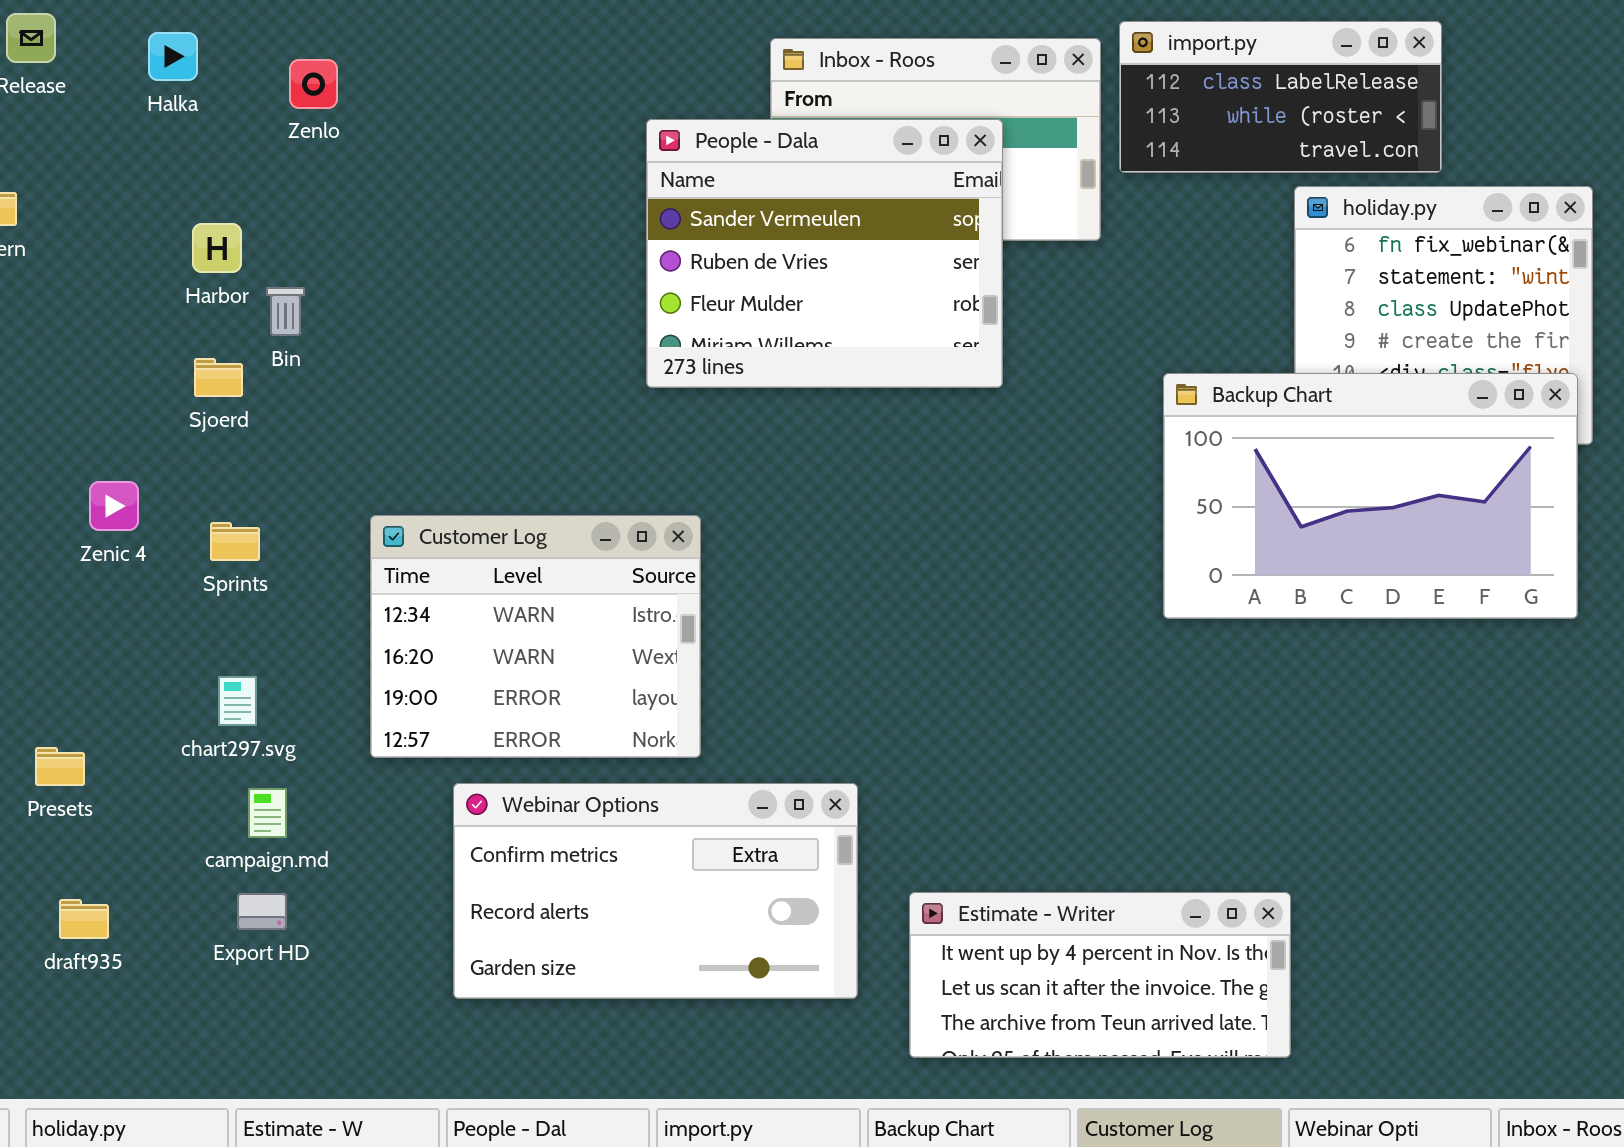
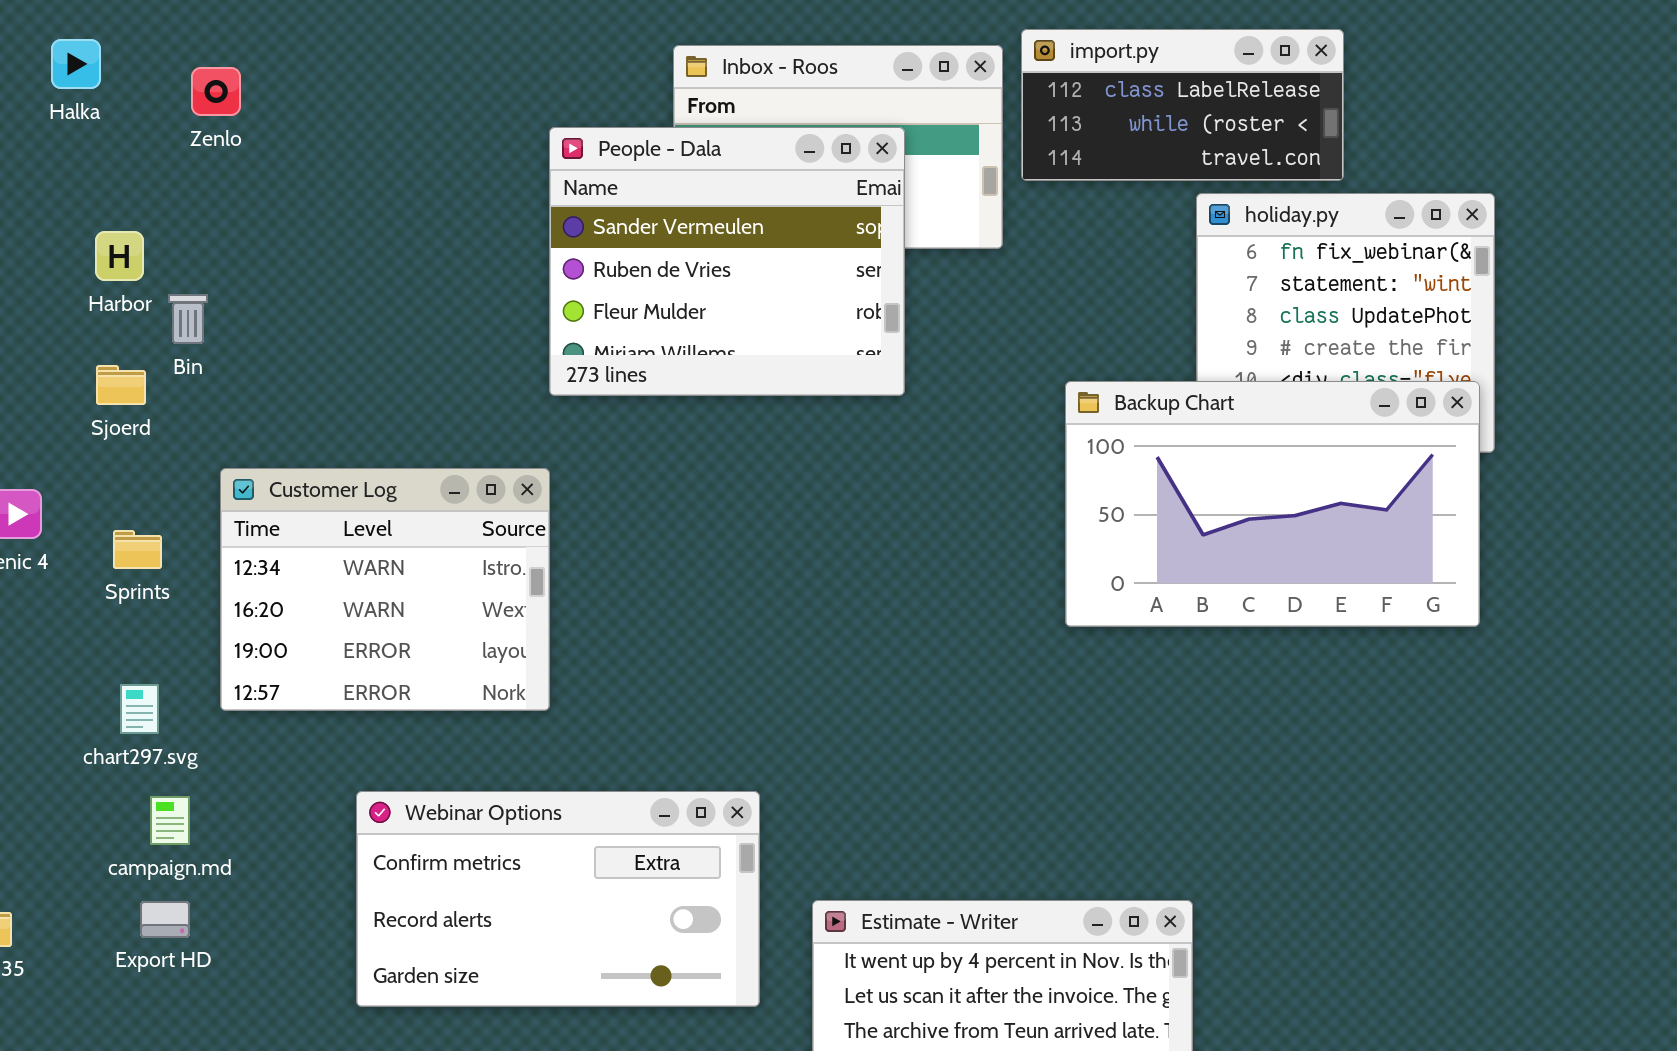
Customer Log: [370,515,701,758] -> [220,468,550,711], moved

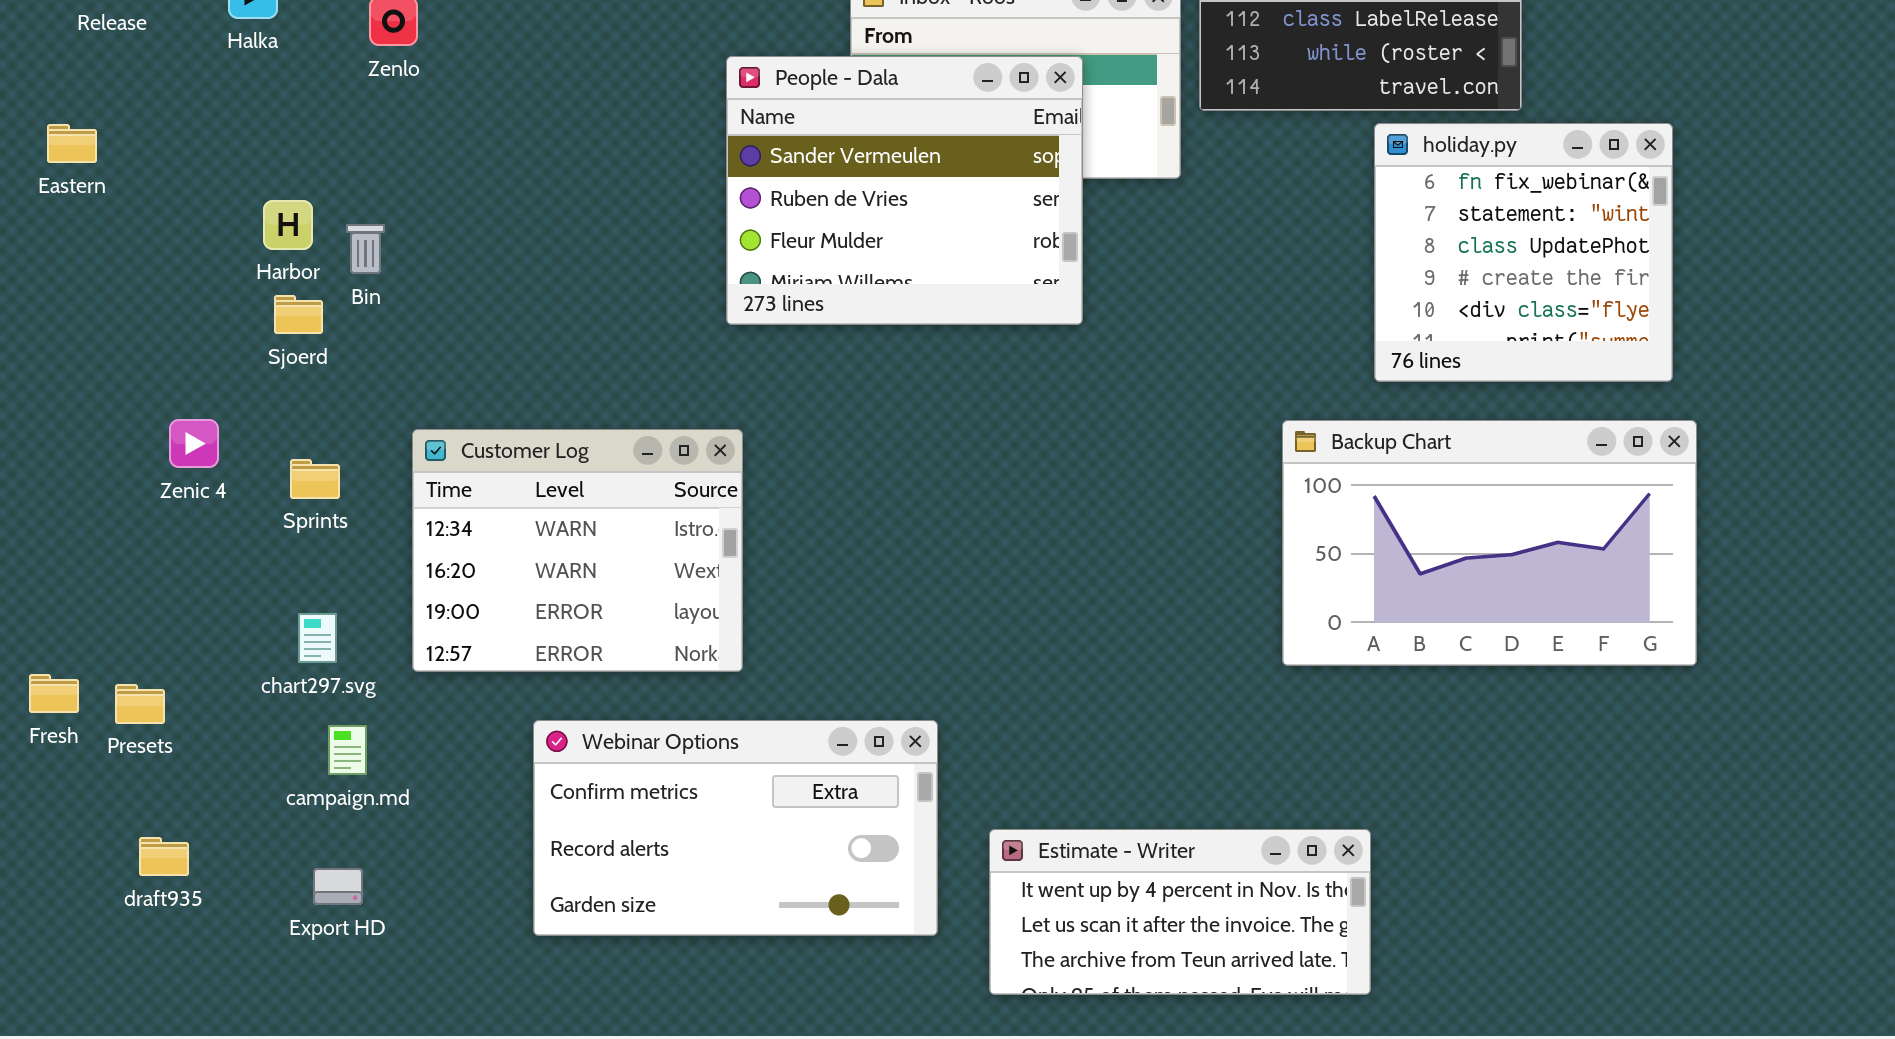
Harbor: [95,231,144,281] -> [263,200,313,250], moved
Backup Chart: [1065,381,1480,627] -> [1282,420,1697,666], moved
Customer Log: [220,468,550,711] -> [412,429,743,672], moved
Export HD: [140,901,190,938] -> [313,868,363,905], moved

